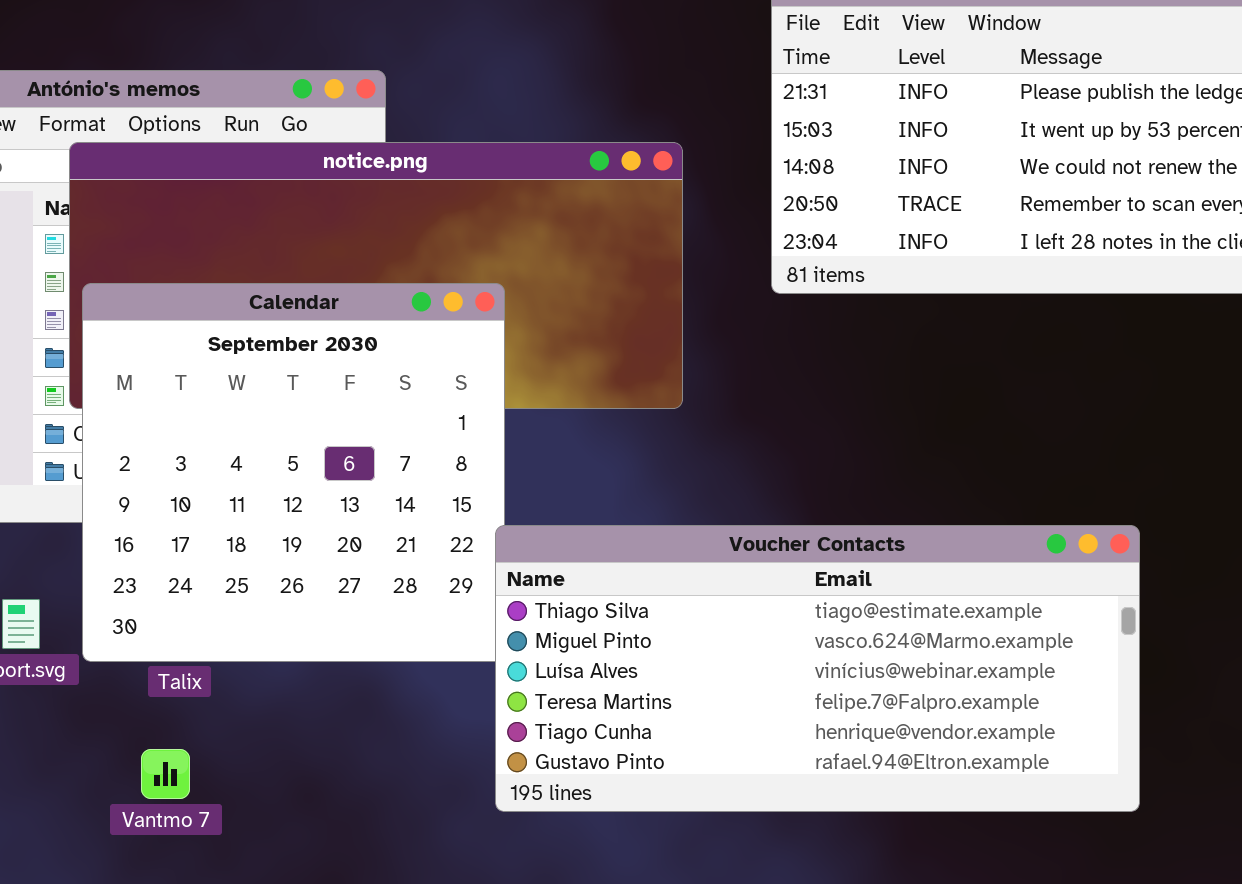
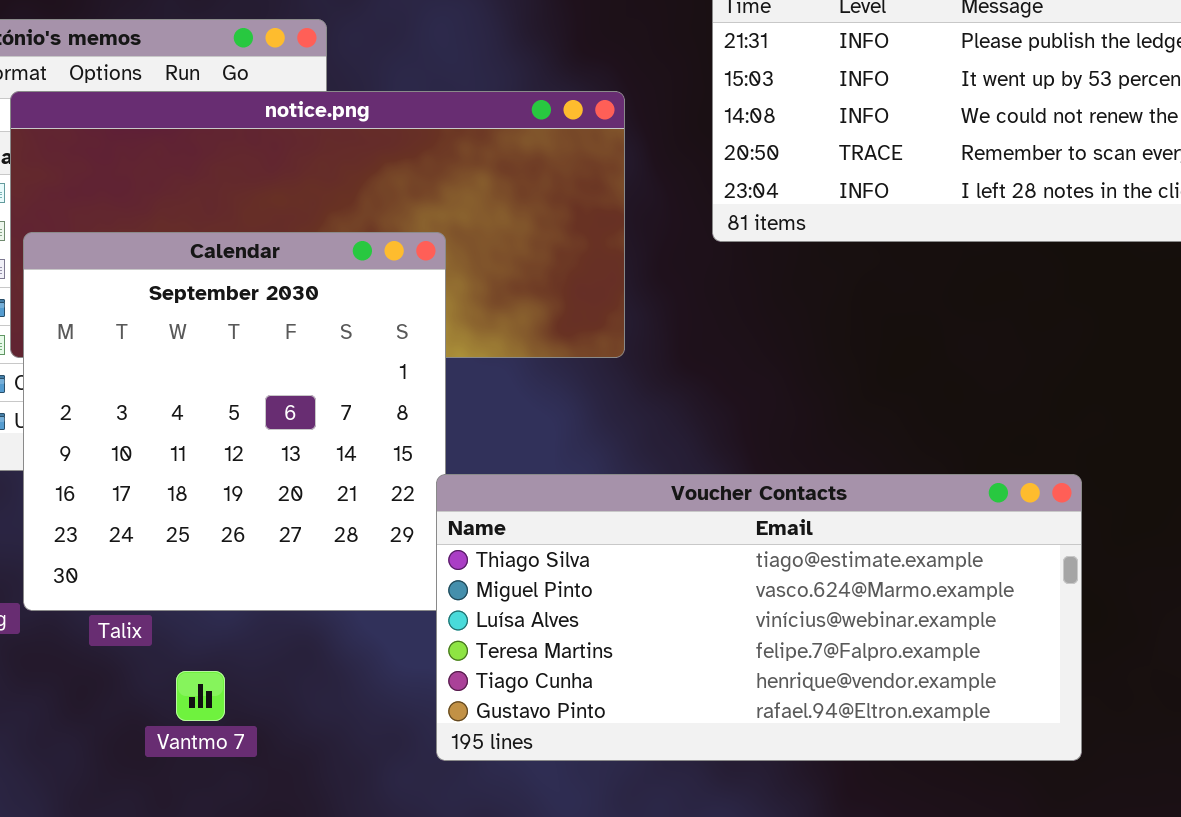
Vantmo 7: [141,749,190,799] -> [176,671,225,721], moved

